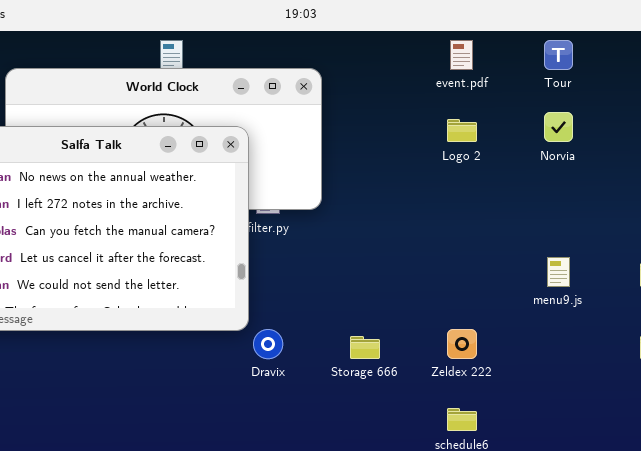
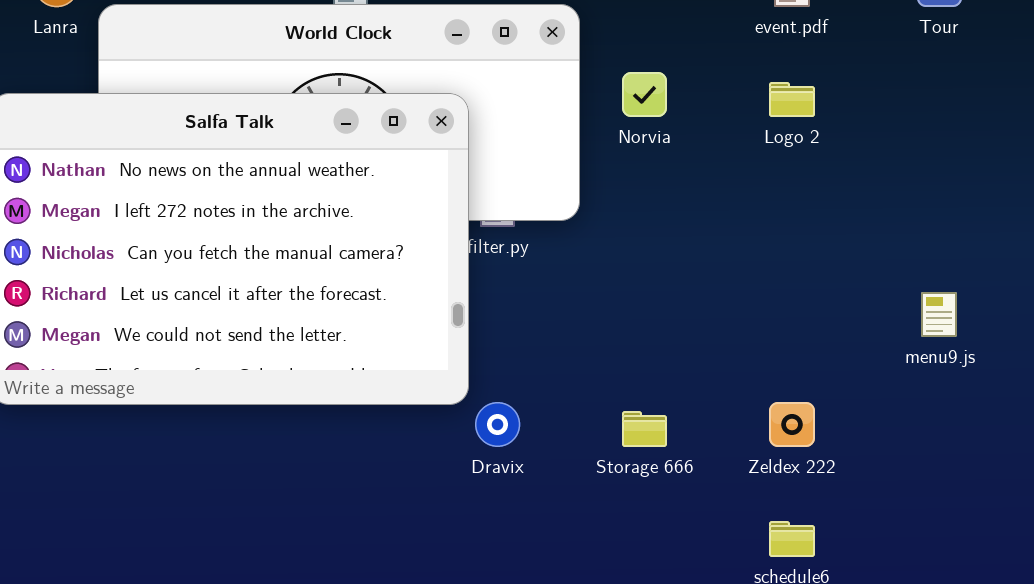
Norvia: [544,112,573,142] -> [622,72,667,117], moved

